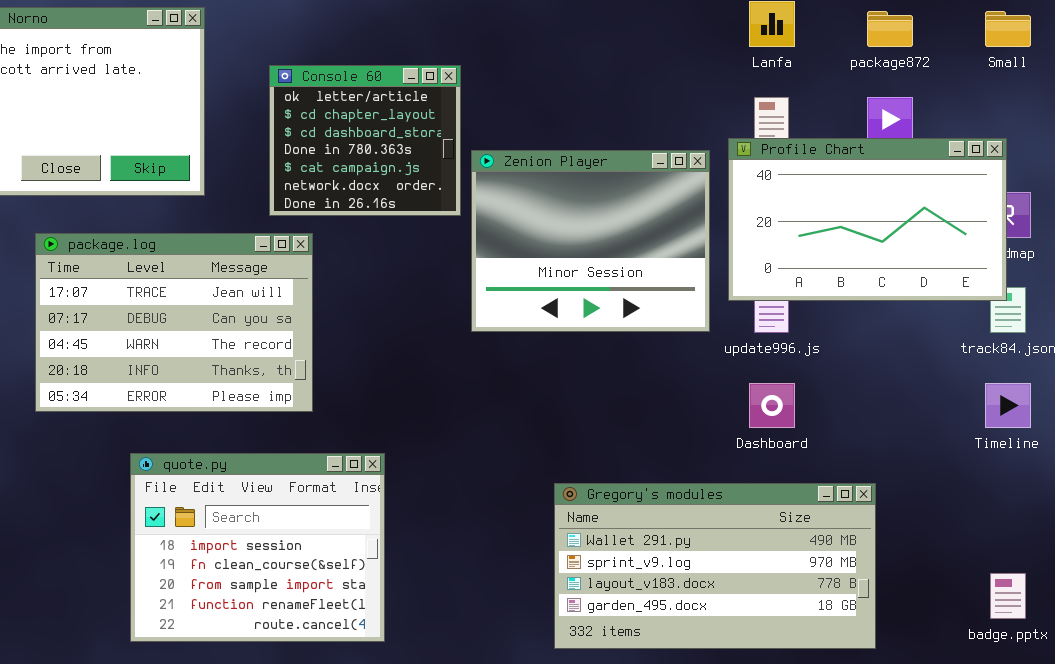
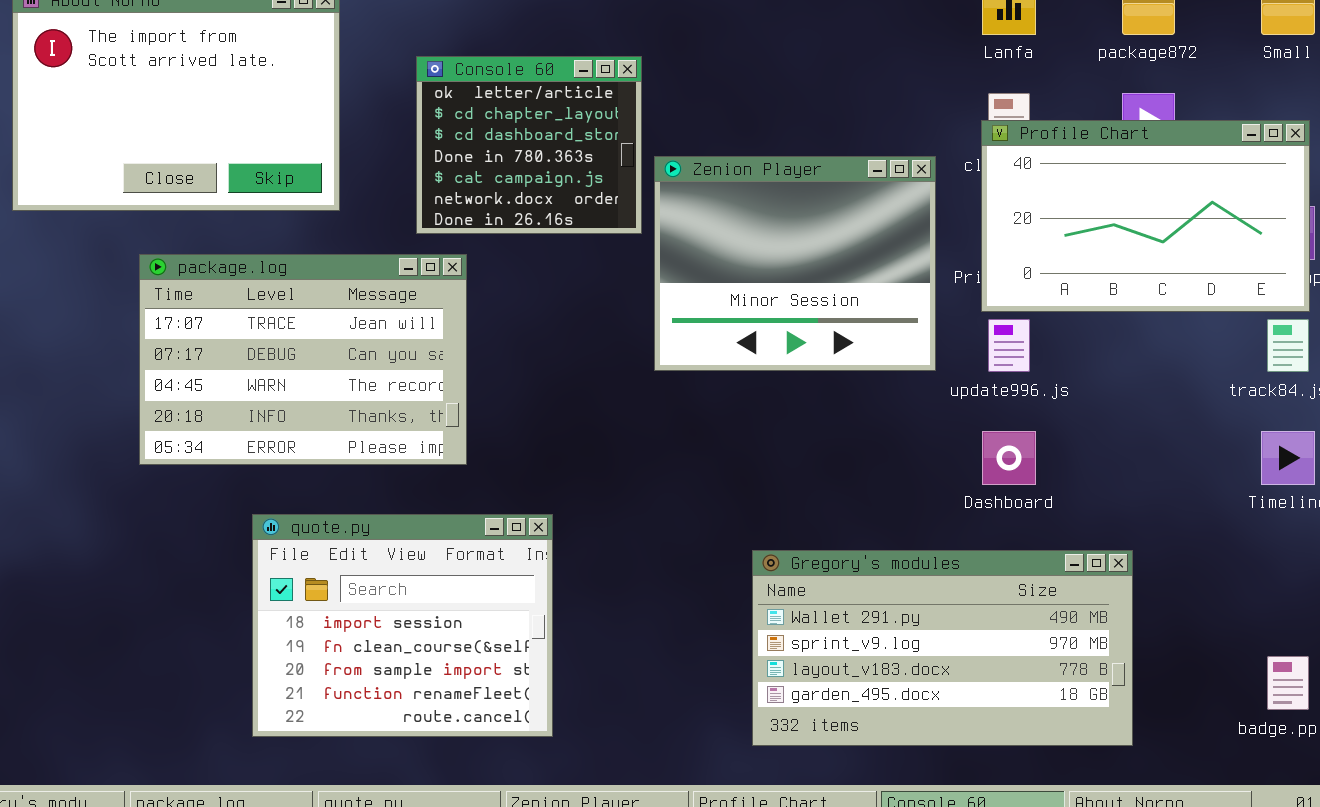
Profile Chart: [728,138,1007,301] -> [981,120,1310,312], moved

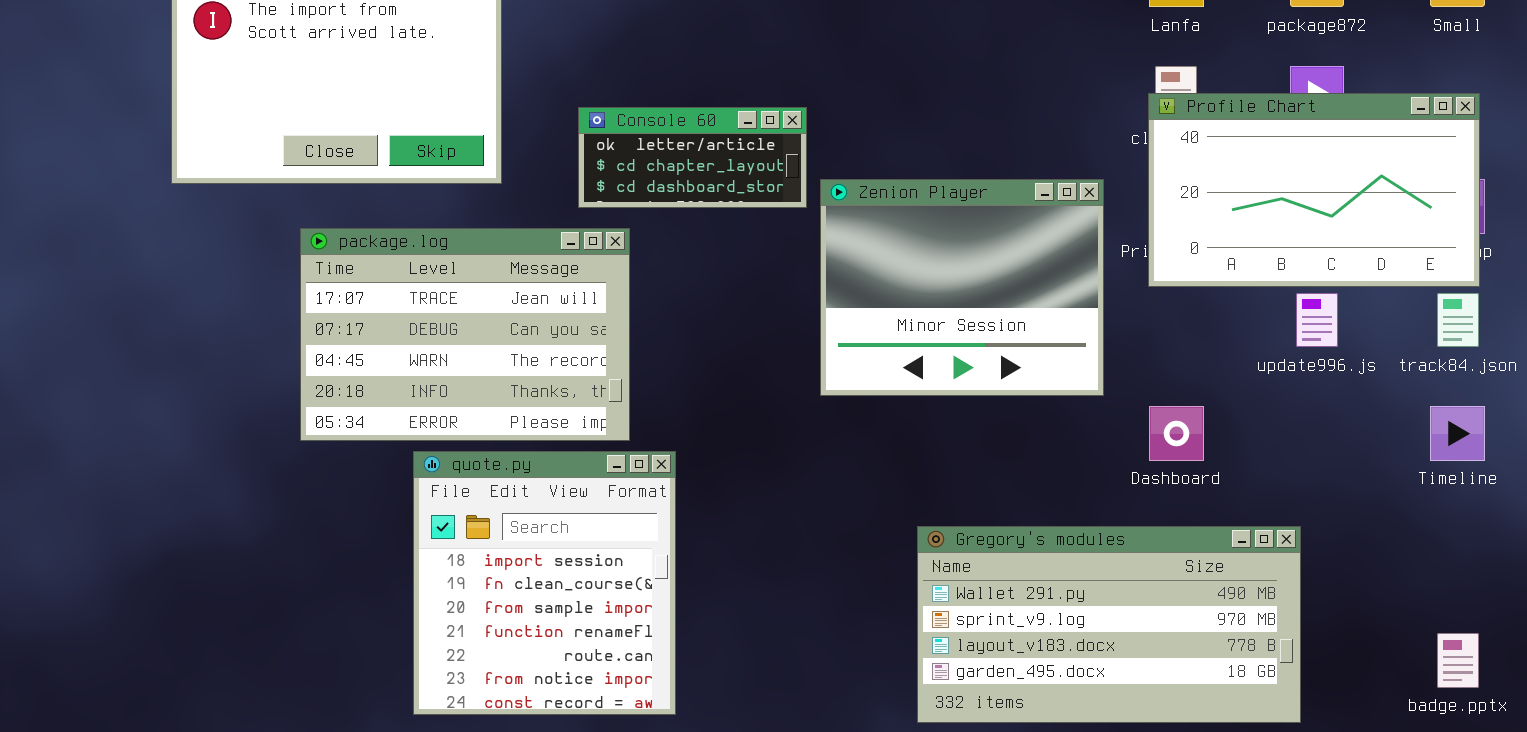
Console 60: [416,56,642,234] -> [578,107,807,208], resized
Zenion Player: [654,156,936,371] -> [820,179,1104,396], moved
update996.js: [988,319,1030,372] -> [1296,293,1338,347], moved
quote.py: [252,514,553,737] -> [413,451,676,715], resized

